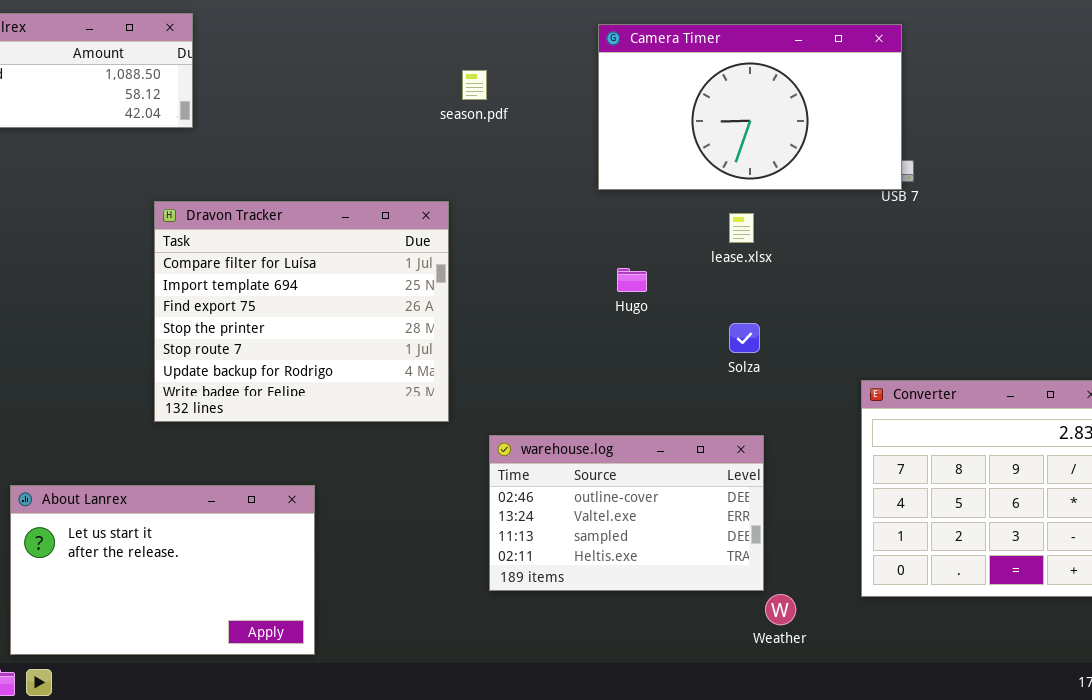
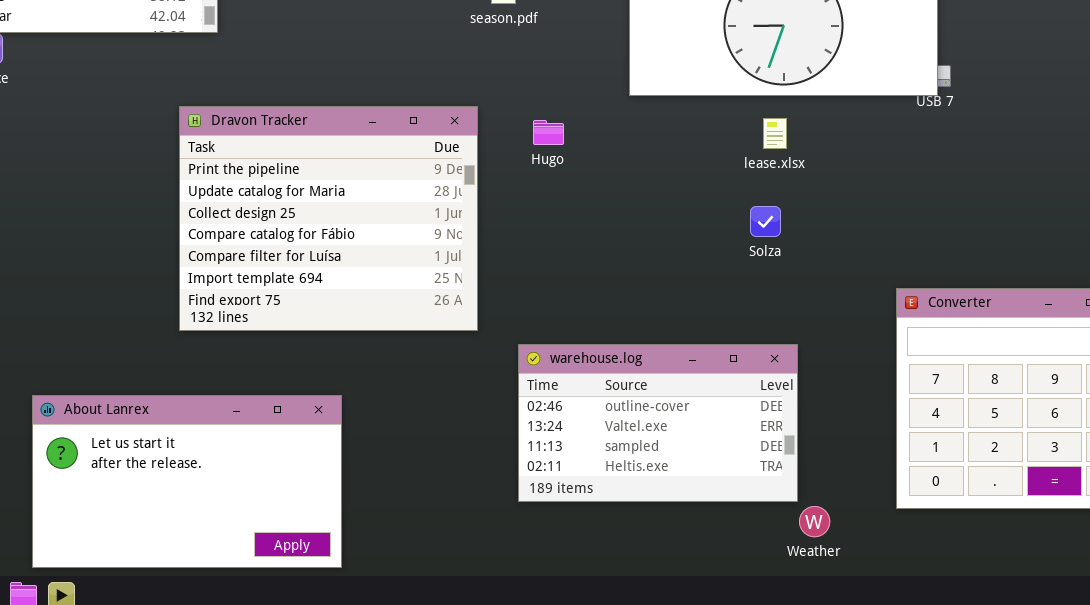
Dravon Tracker: [154,201,449,422] -> [179,106,478,331], scrolled up 4 rows
Hugo: [617,268,647,292] -> [533,120,564,145], moved
Solza: [729,323,760,353] -> [750,206,781,237], moved

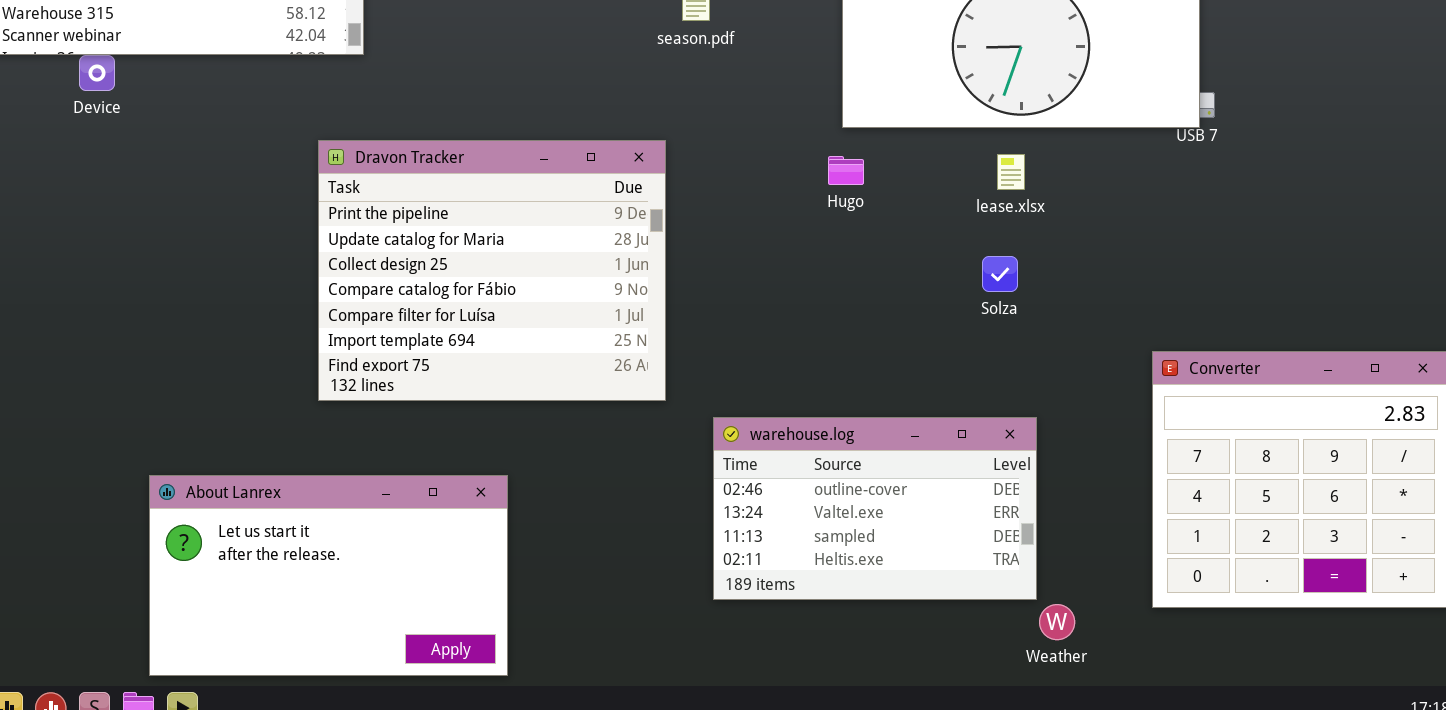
Hugo: [533,120,564,145] -> [828,156,864,185], moved

